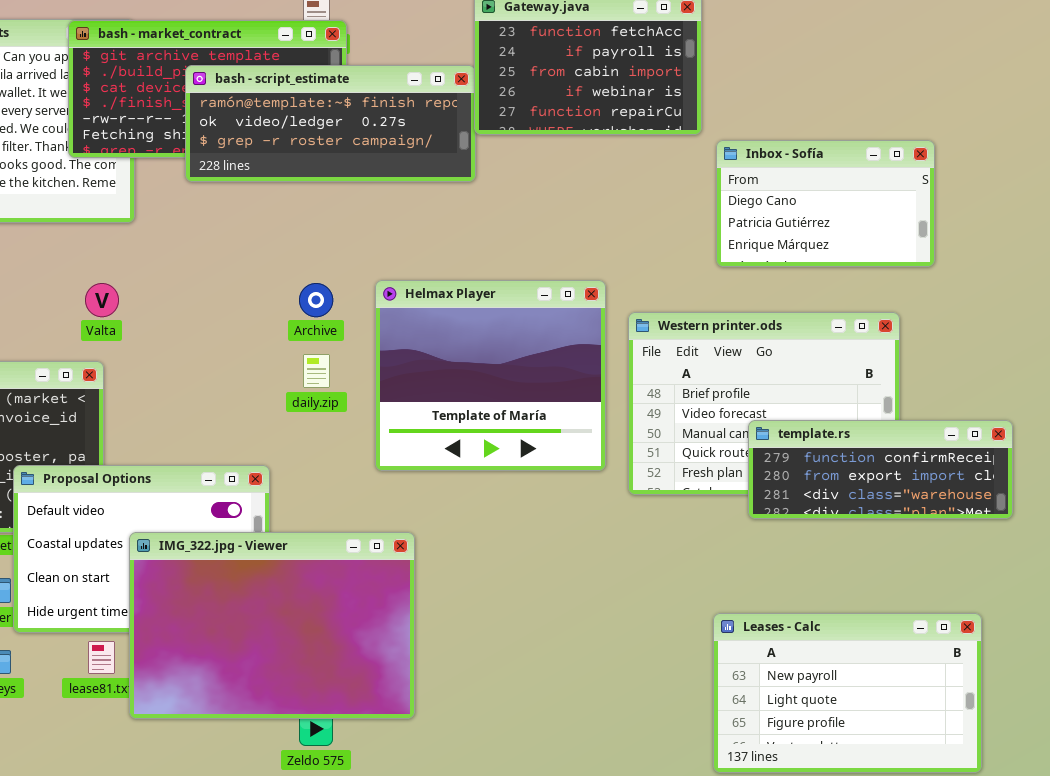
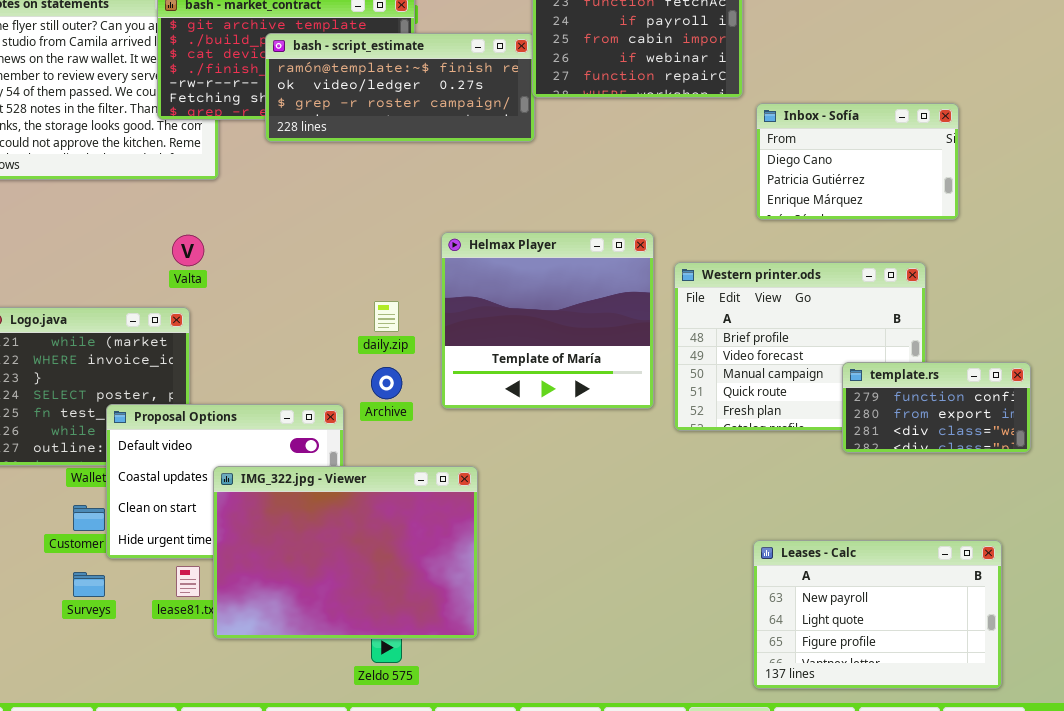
Archive: [299,283,333,317] -> [371,367,402,399], moved
template.rs: [748,420,1013,519] -> [842,362,1031,453], resized

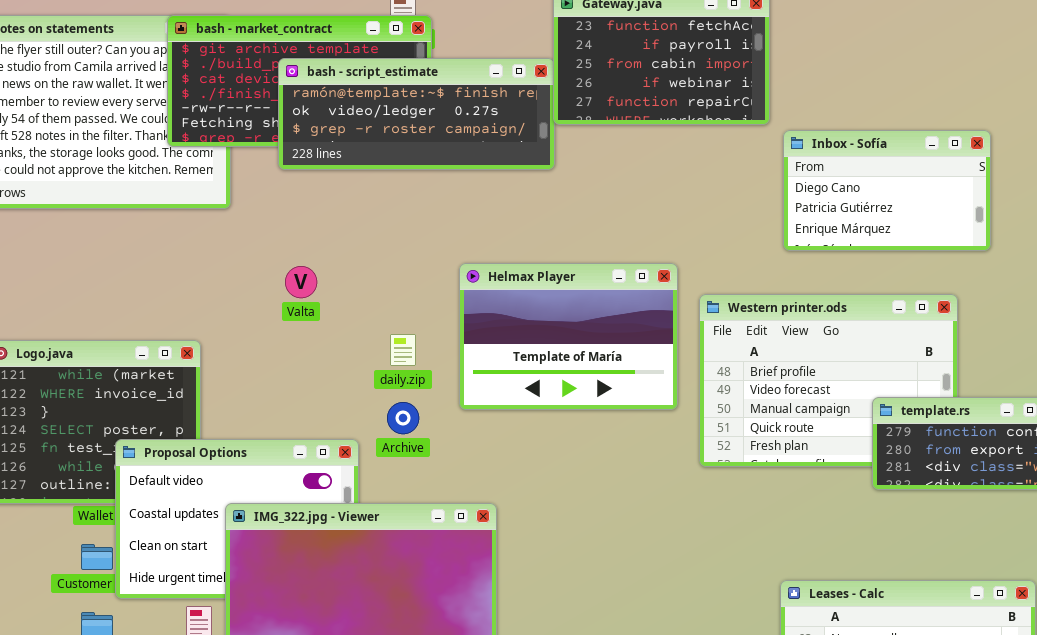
Helmax Player: [441,232,654,409] -> [459,263,678,410], resized
Valta: [172,235,204,266] -> [285,266,317,298], moved

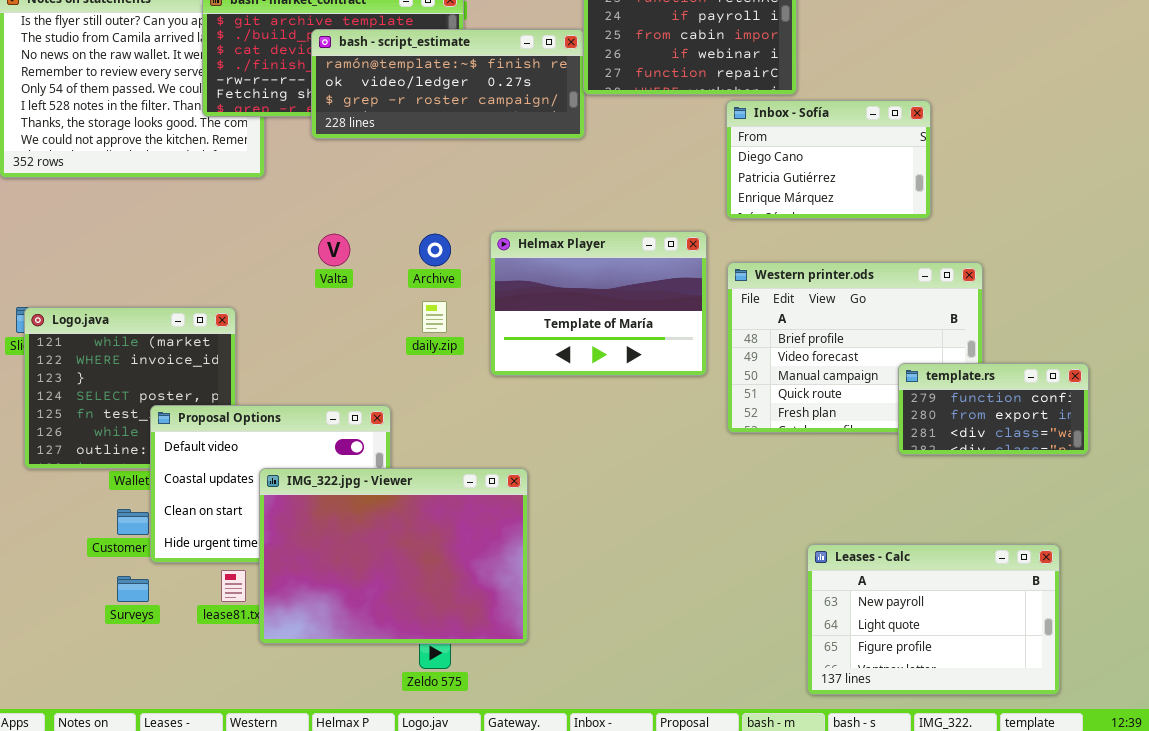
Inbox - Sofía: [783,130,991,251] -> [726,100,931,219], moved
Archive: [387,402,419,434] -> [419,234,451,266], moved

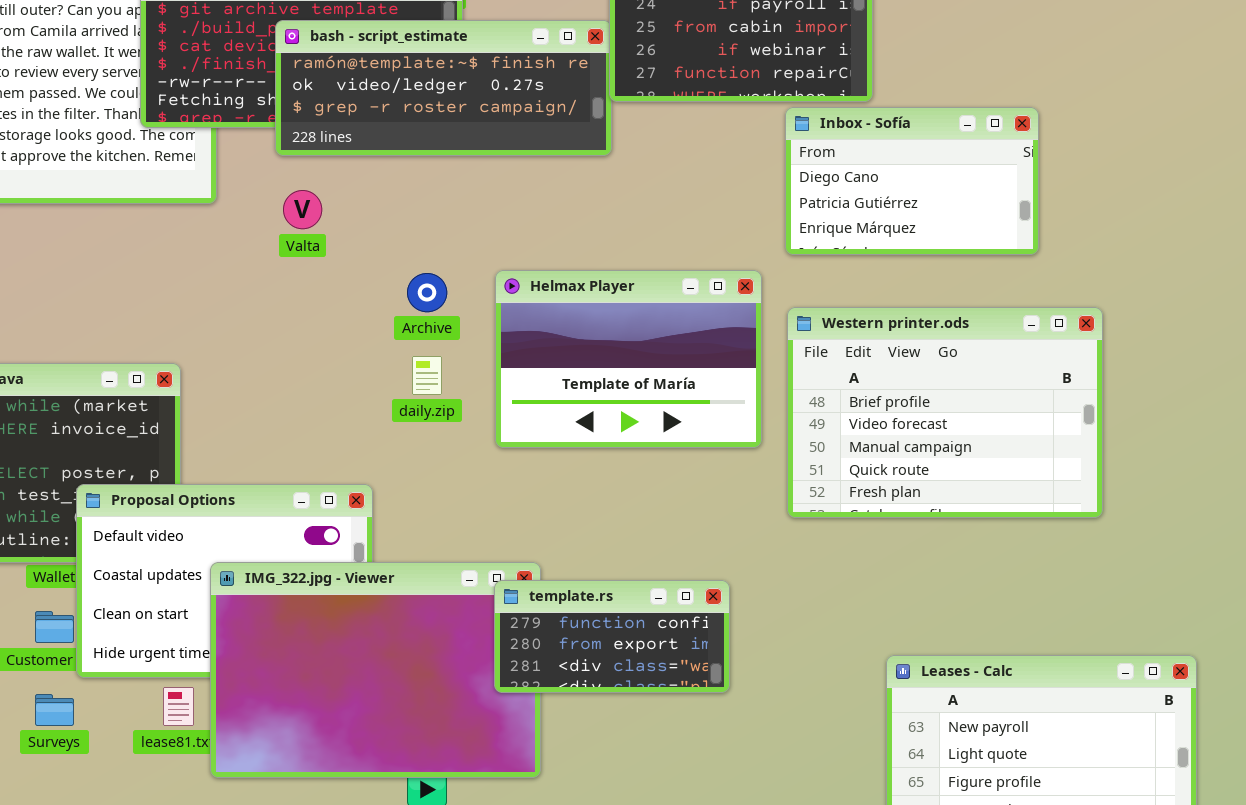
Valta: [318,234,350,266] -> [283,190,322,229], moved
template.rs: [898,363,1089,455] -> [494,580,730,693], moved

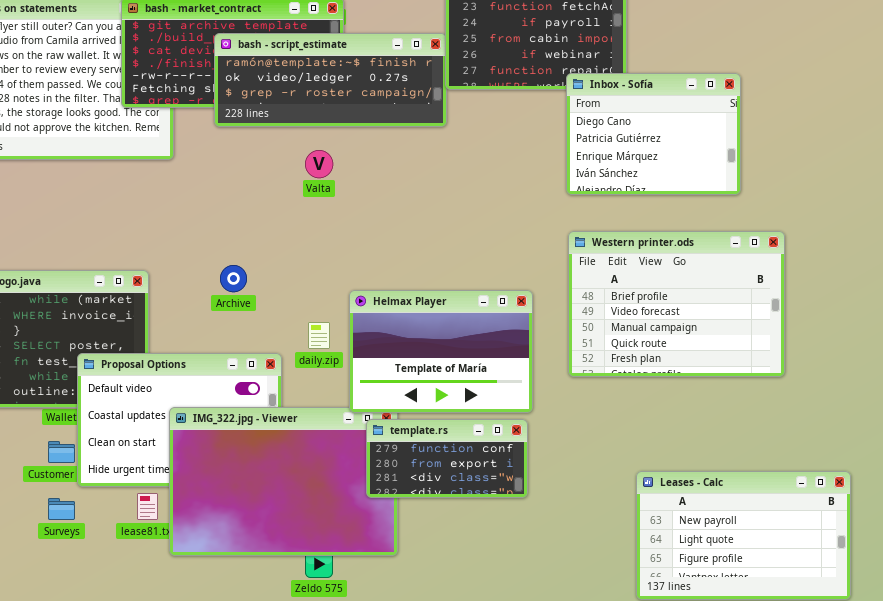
Inbox - Sofía: [785,107,1039,255] -> [566,73,741,195], resized
Valta: [283,190,322,229] -> [305,150,333,178], moved
Helmax Player: [495,270,762,448] -> [349,290,533,413], moved
Archive: [407,273,447,312] -> [220,265,247,292], moved
daily.zip: [412,356,442,395] -> [308,322,330,349], moved

